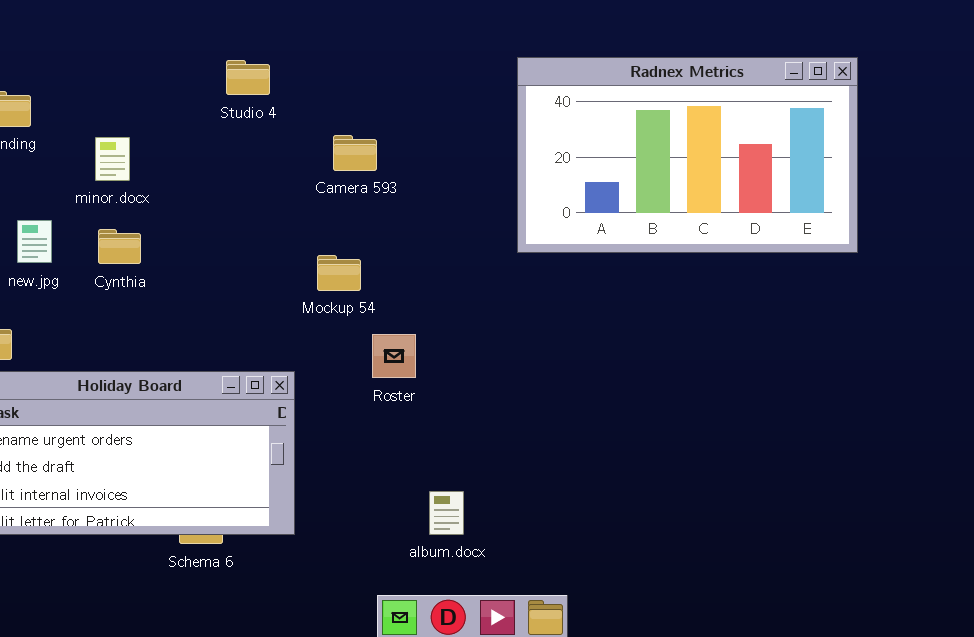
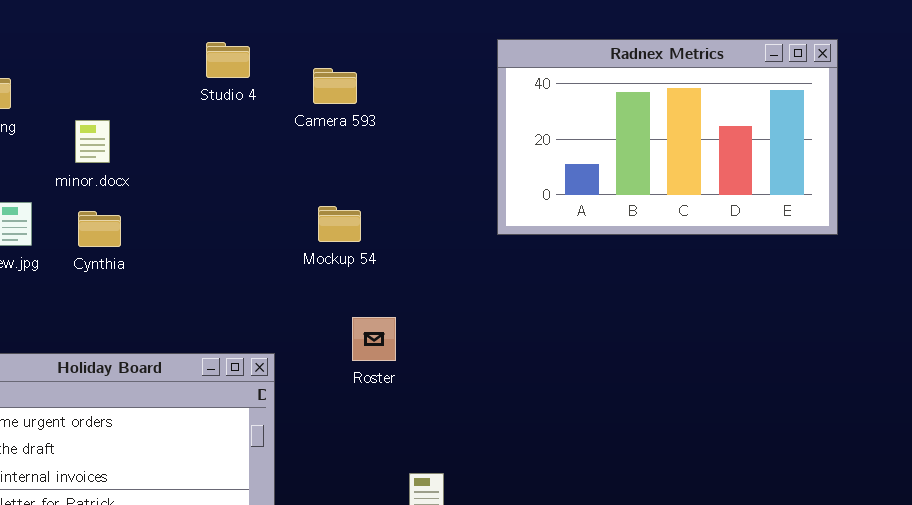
Camera 593: [333,135,377,171] -> [313,68,357,104], moved
Mockup 54: [317,255,361,291] -> [318,206,361,242], moved

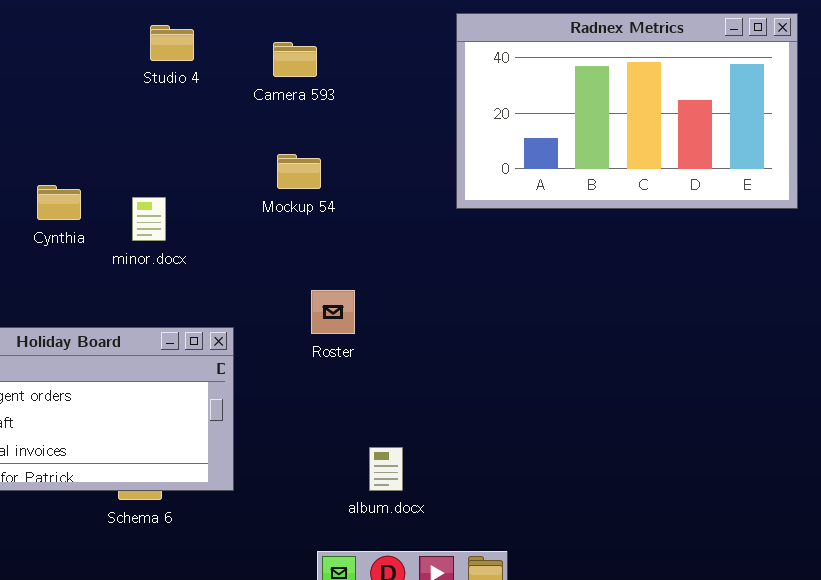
Studio 4: [206,42,250,78] -> [150,25,194,61], moved
minor.docx: [75,120,110,163] -> [132,197,166,241], moved
Mockup 54: [318,206,361,242] -> [277,154,321,189], moved

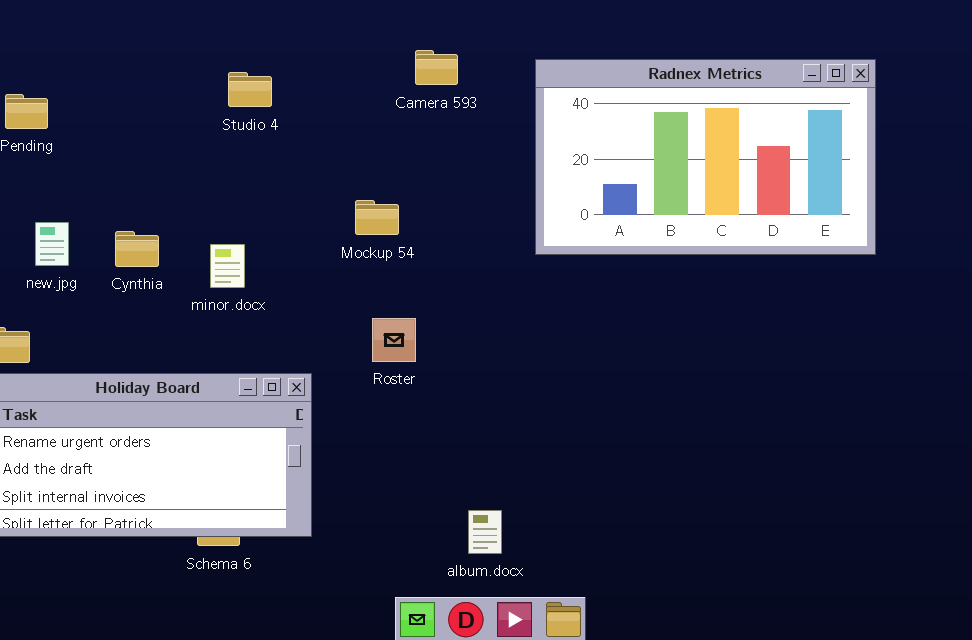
Camera 593: [273,42,317,77] -> [415,50,458,85], moved
Roster: [311,290,355,334] -> [372,318,416,362], moved
album.docx: [369,447,403,491] -> [468,510,502,554], moved

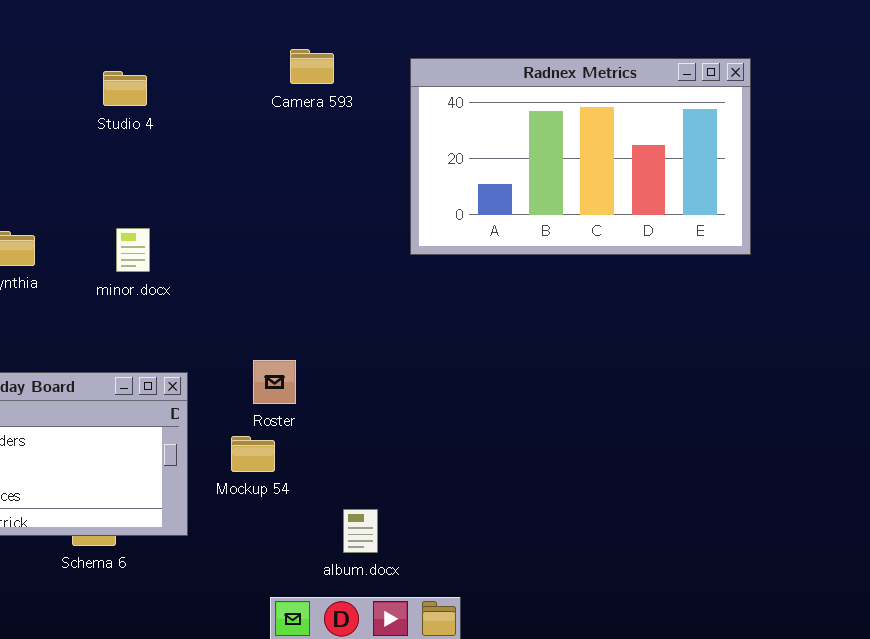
Mockup 54: [355,200,399,235] -> [231,436,275,472], moved
minor.docx: [210,244,245,288] -> [116,228,150,272], moved
Roster: [372,318,416,362] -> [253,360,296,404], moved

